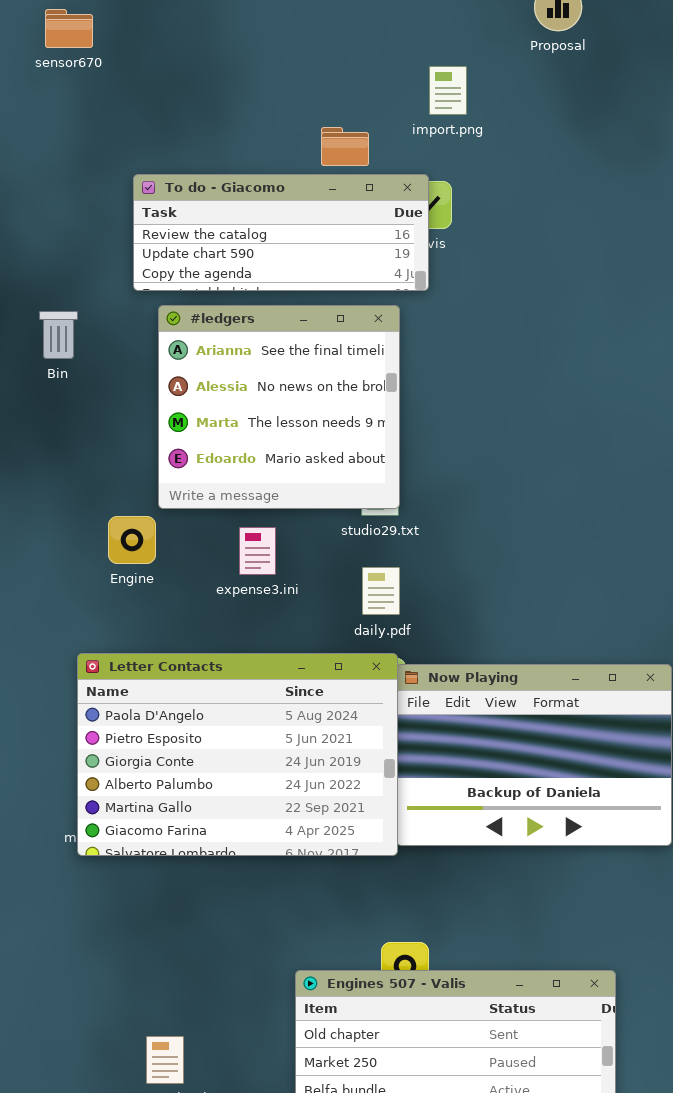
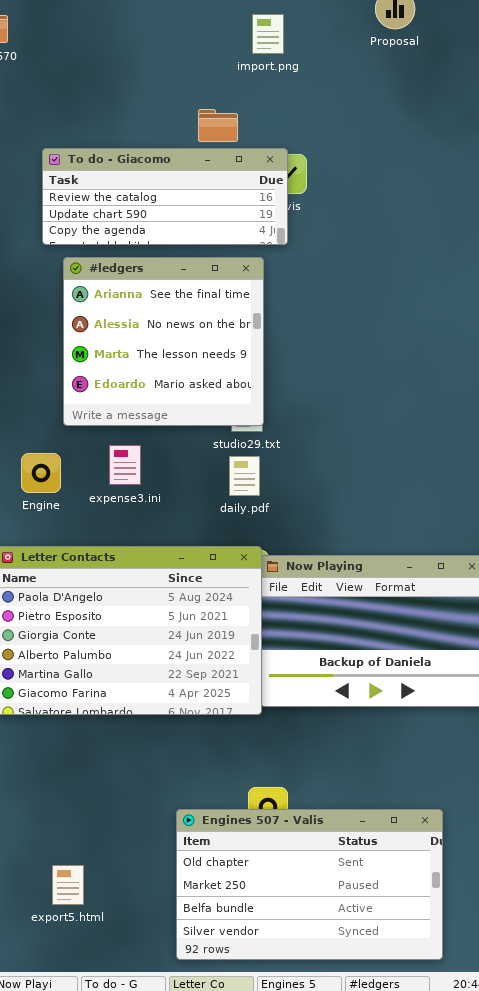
import.png: [429,66,467,115] -> [252,14,284,54], moved
Engine: [108,516,156,564] -> [21,453,61,493], moved
expense3.ini: [239,527,276,575] -> [109,445,141,485], moved
daily.pdf: [362,567,400,615] -> [229,456,260,496], moved

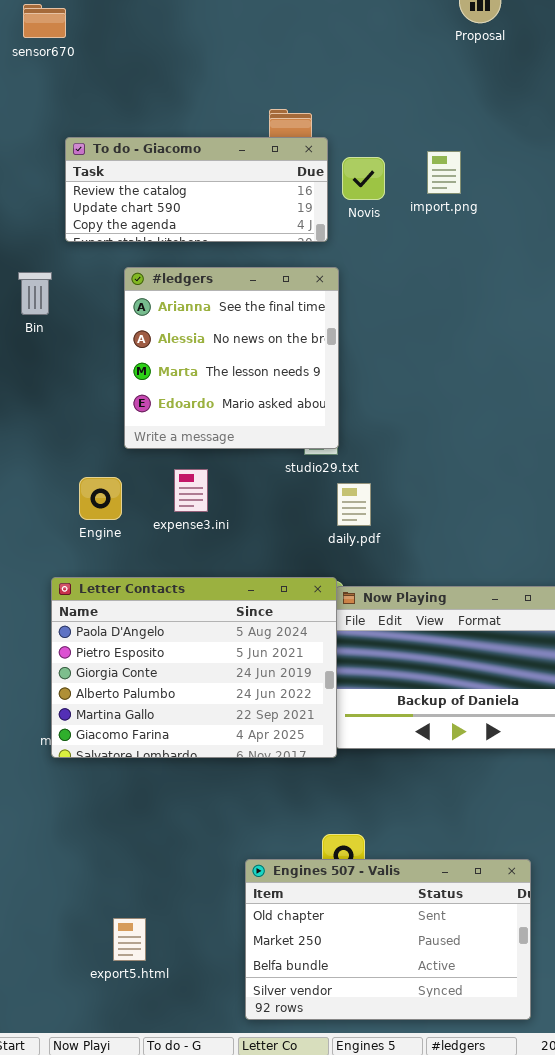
import.png: [252,14,284,54] -> [427,151,461,194], moved
To do - Giacomo: [42,148,288,245] -> [65,137,328,242], moved
daily.pdf: [229,456,260,496] -> [337,483,371,526], moved

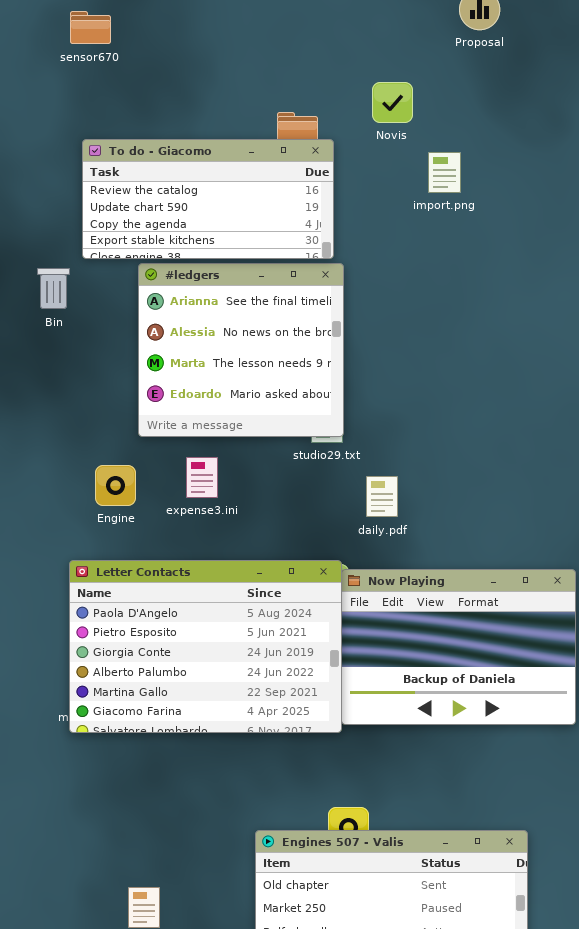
sensor670: [23,4,66,38] -> [70,11,111,44], moved
To do - Giacomo: [65,137,328,242] -> [82,139,334,259], resized
Novis: [342,157,385,200] -> [372,82,413,123], moved
daily.pdf: [337,483,371,526] -> [366,476,398,517], moved

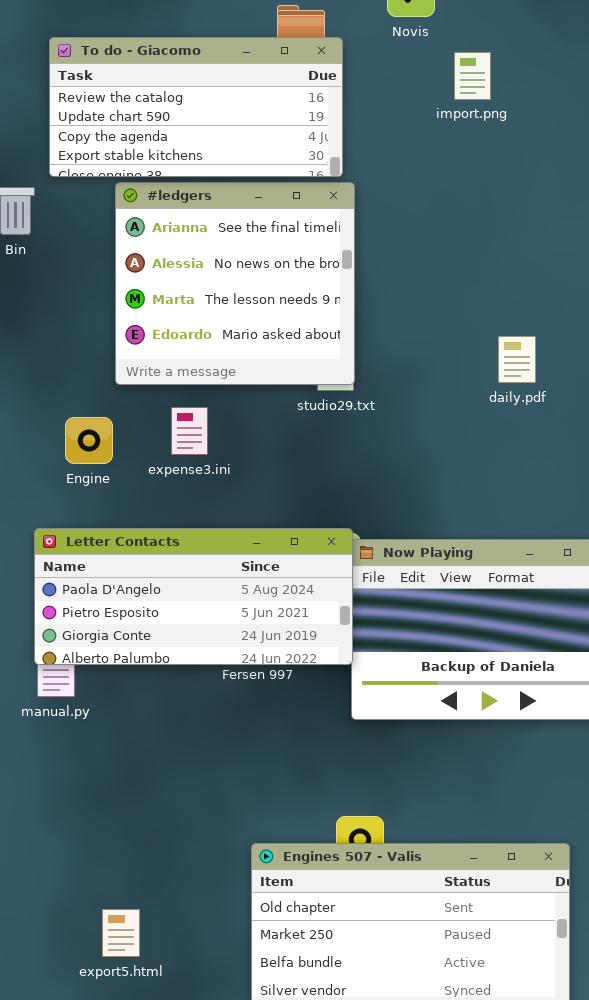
daily.pdf: [366,476,398,517] -> [498,336,536,383], moved
Letter Contacts: [69,560,342,733] -> [34,528,353,665], resized

